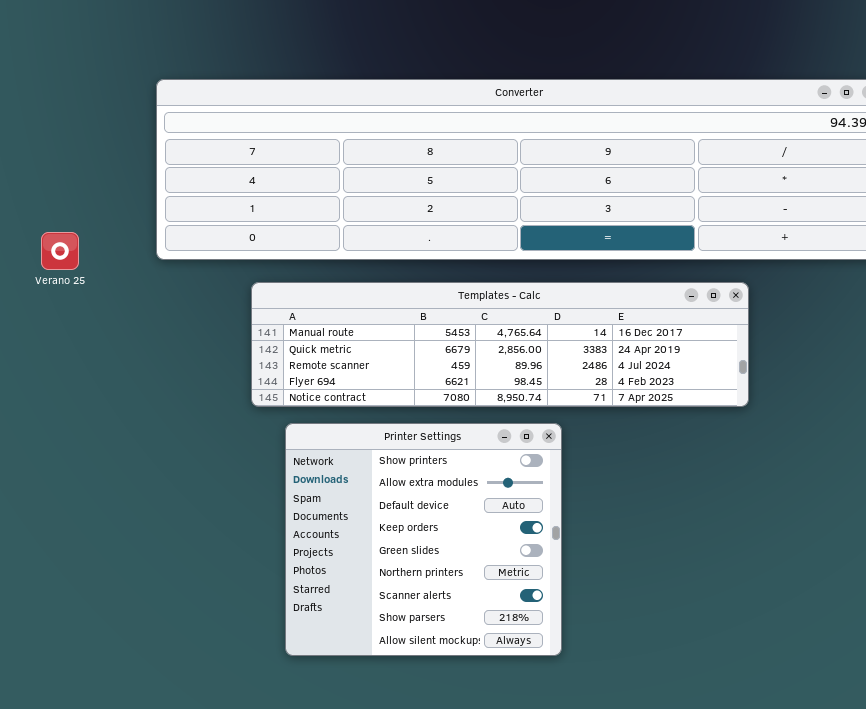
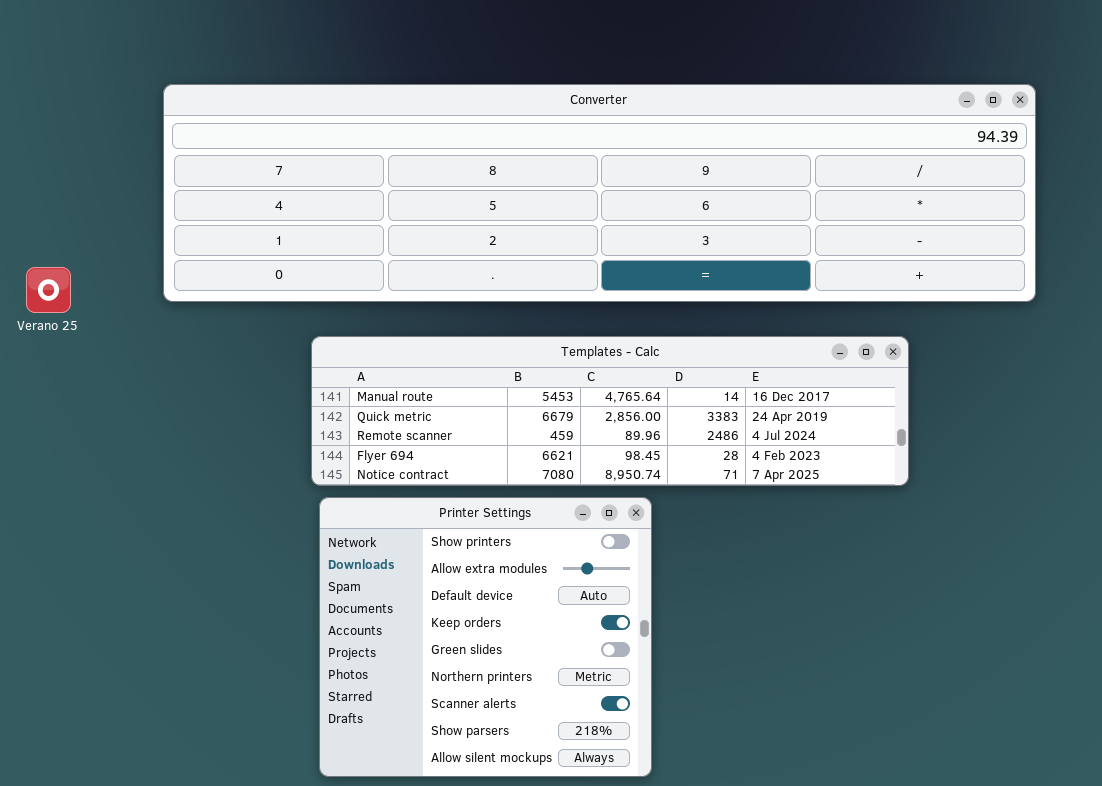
Templates - Calc: [251,282,749,407] -> [311,336,909,486], moved

